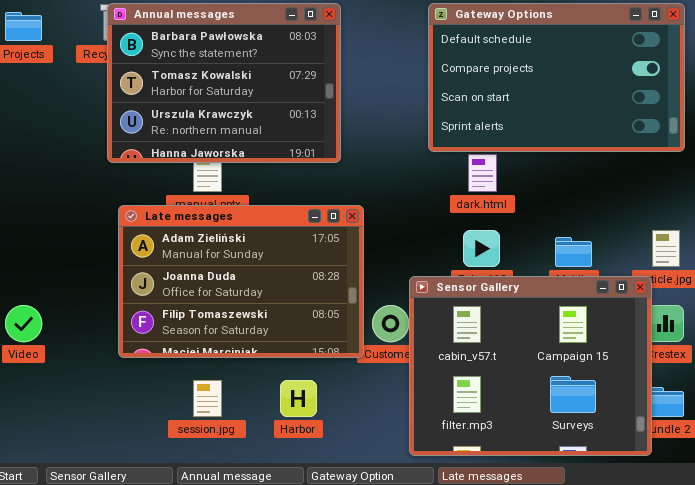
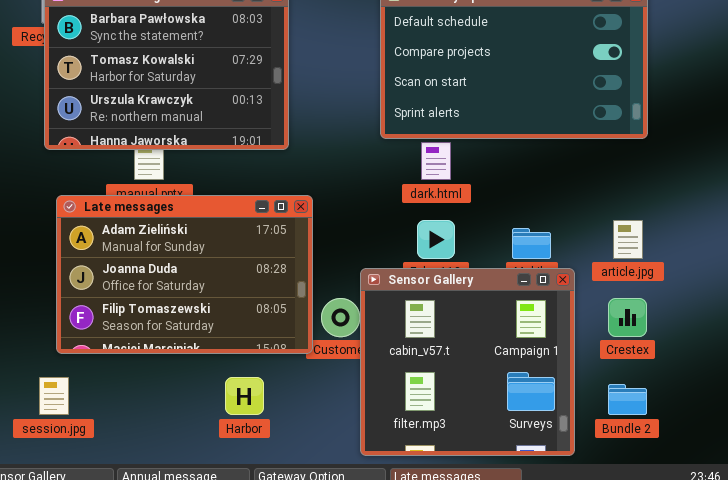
Sensor Gallery: [409,276,652,456] -> [360,268,575,456], resized
session.jpg: [193,380,222,417] -> [39,377,69,415], moved

